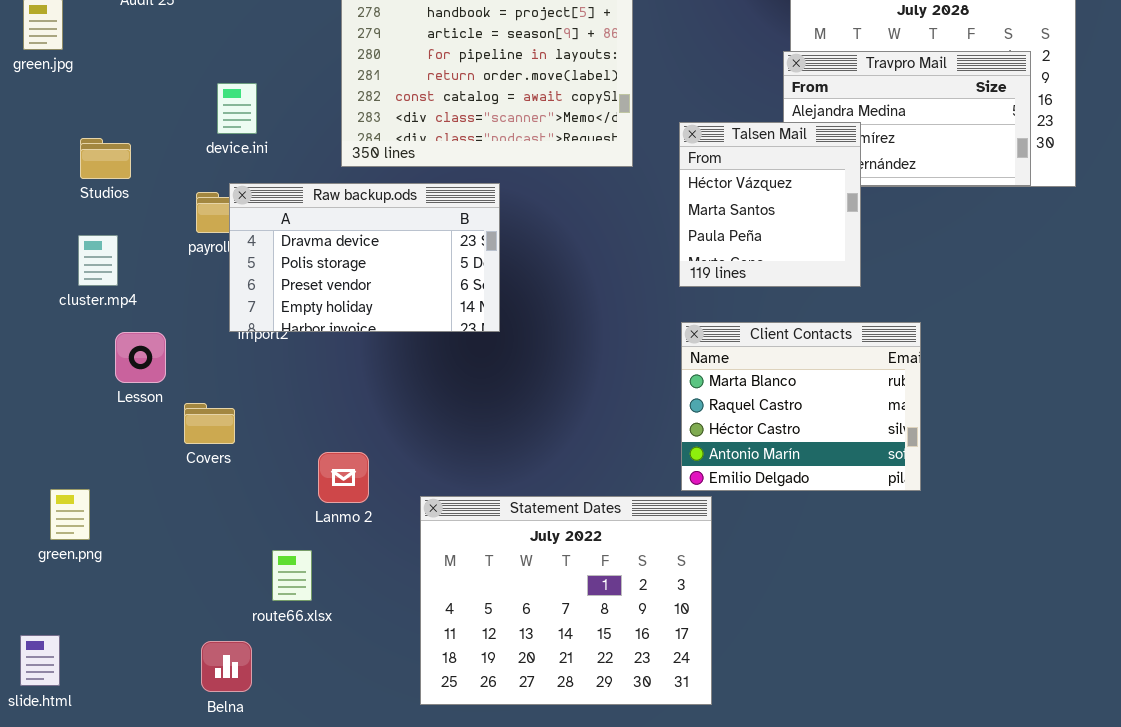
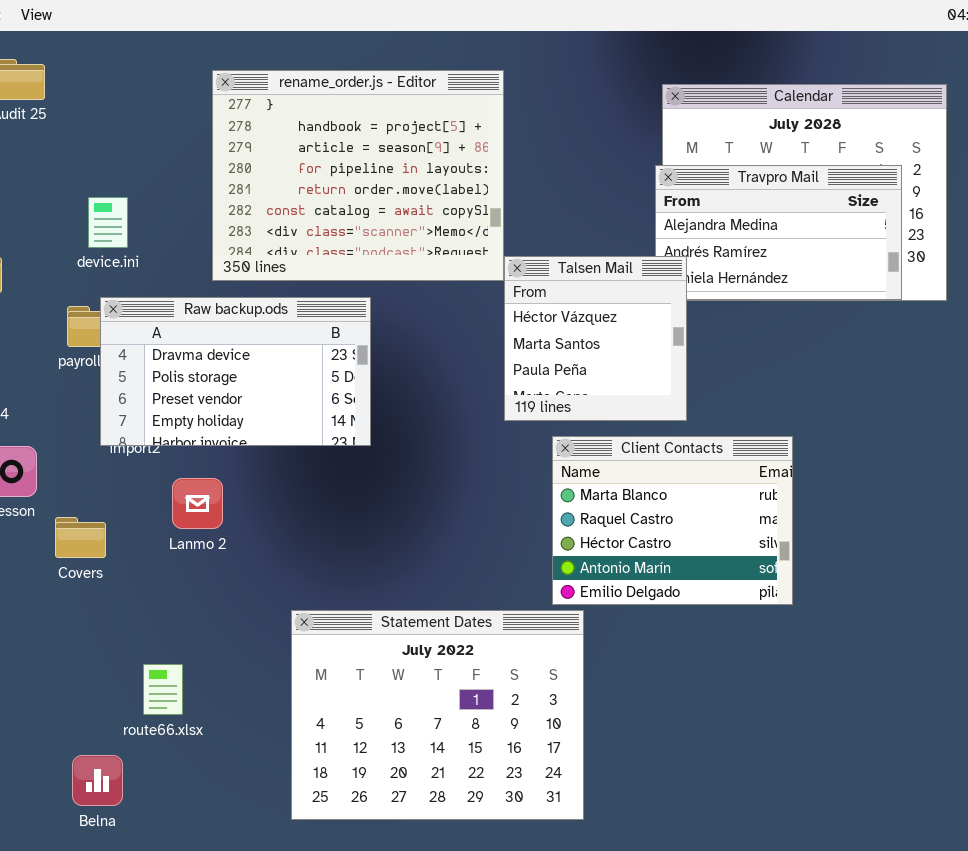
Talsen Mail: [679,122,861,287] -> [504,256,687,421], moved
Lanmo 2: [318,452,369,503] -> [172,478,223,529], moved

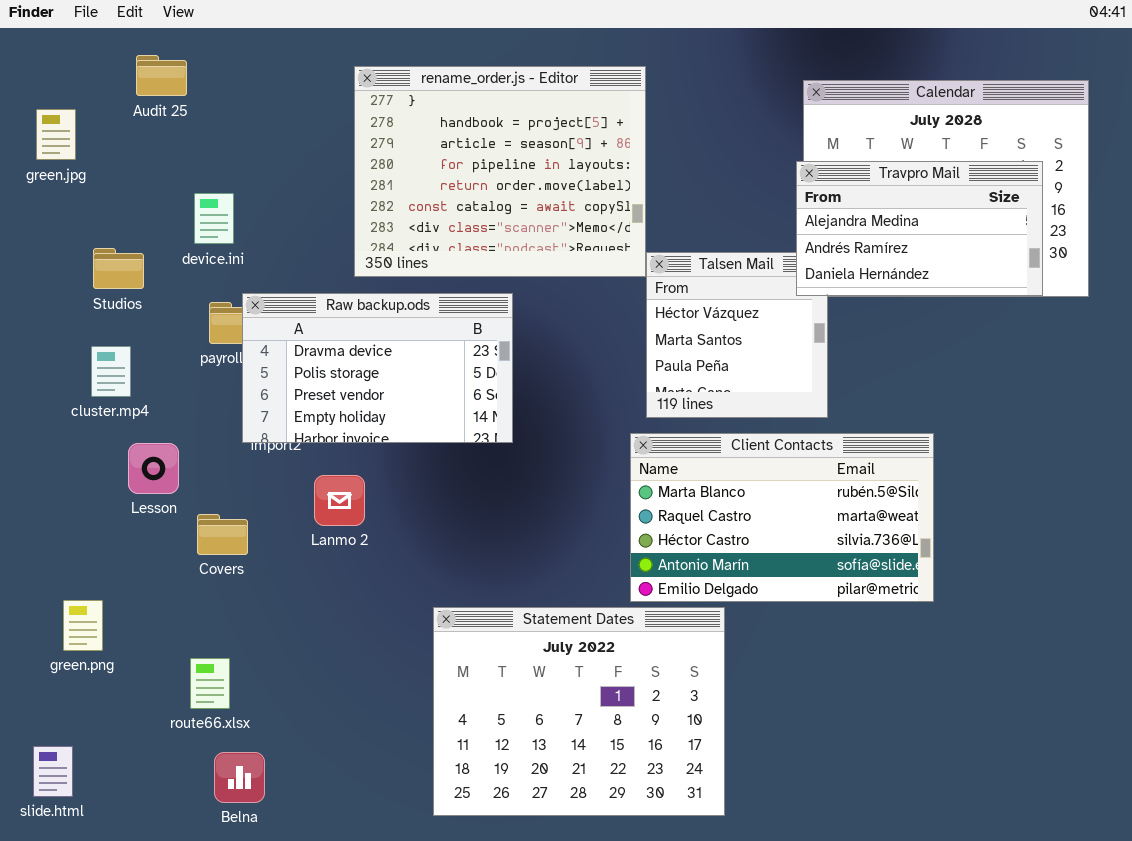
Travpro Mail: [655,165,902,300] -> [796,161,1043,296], raised
device.ini: [88,197,128,248] -> [194,193,234,244], moved
Client Contacts: [552,436,793,605] -> [630,433,934,602], resized
route66.xlsx: [143,664,183,715] -> [190,658,230,709], moved

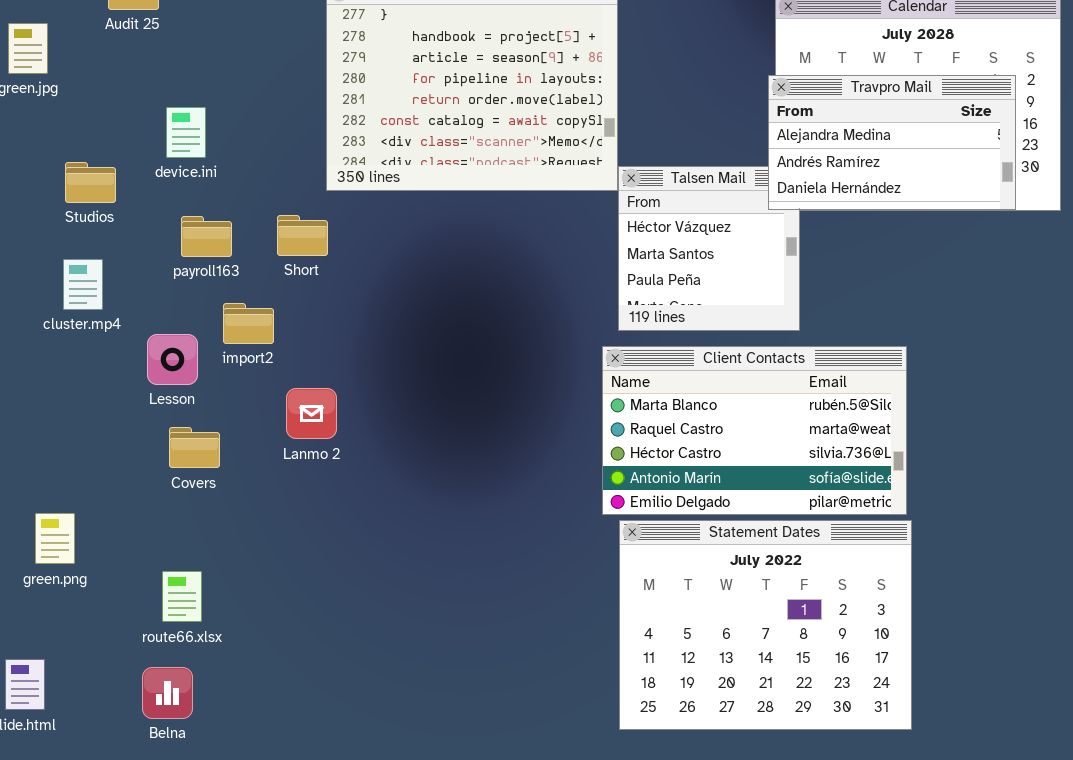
Raw backup.ods: [242,293,513,443] -> none, closed
Lesson: [128,443,179,494] -> [147,334,198,385], moved
Statement Dates: [433,607,725,816] -> [619,520,912,730], moved
Belna: [214,752,265,803] -> [142,667,193,719], moved

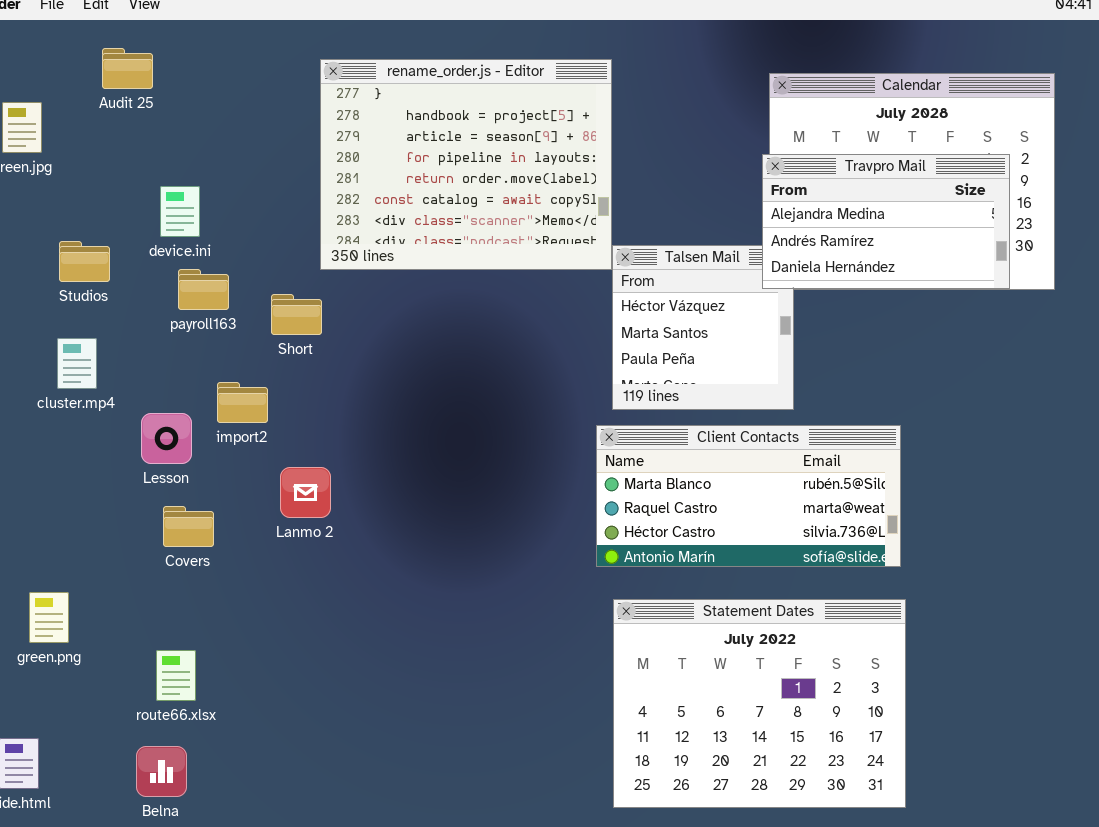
payroll163: [181,216,232,257] -> [178,269,229,310], moved
Client Contacts: [602,346,907,515] -> [596,425,901,567], resized

